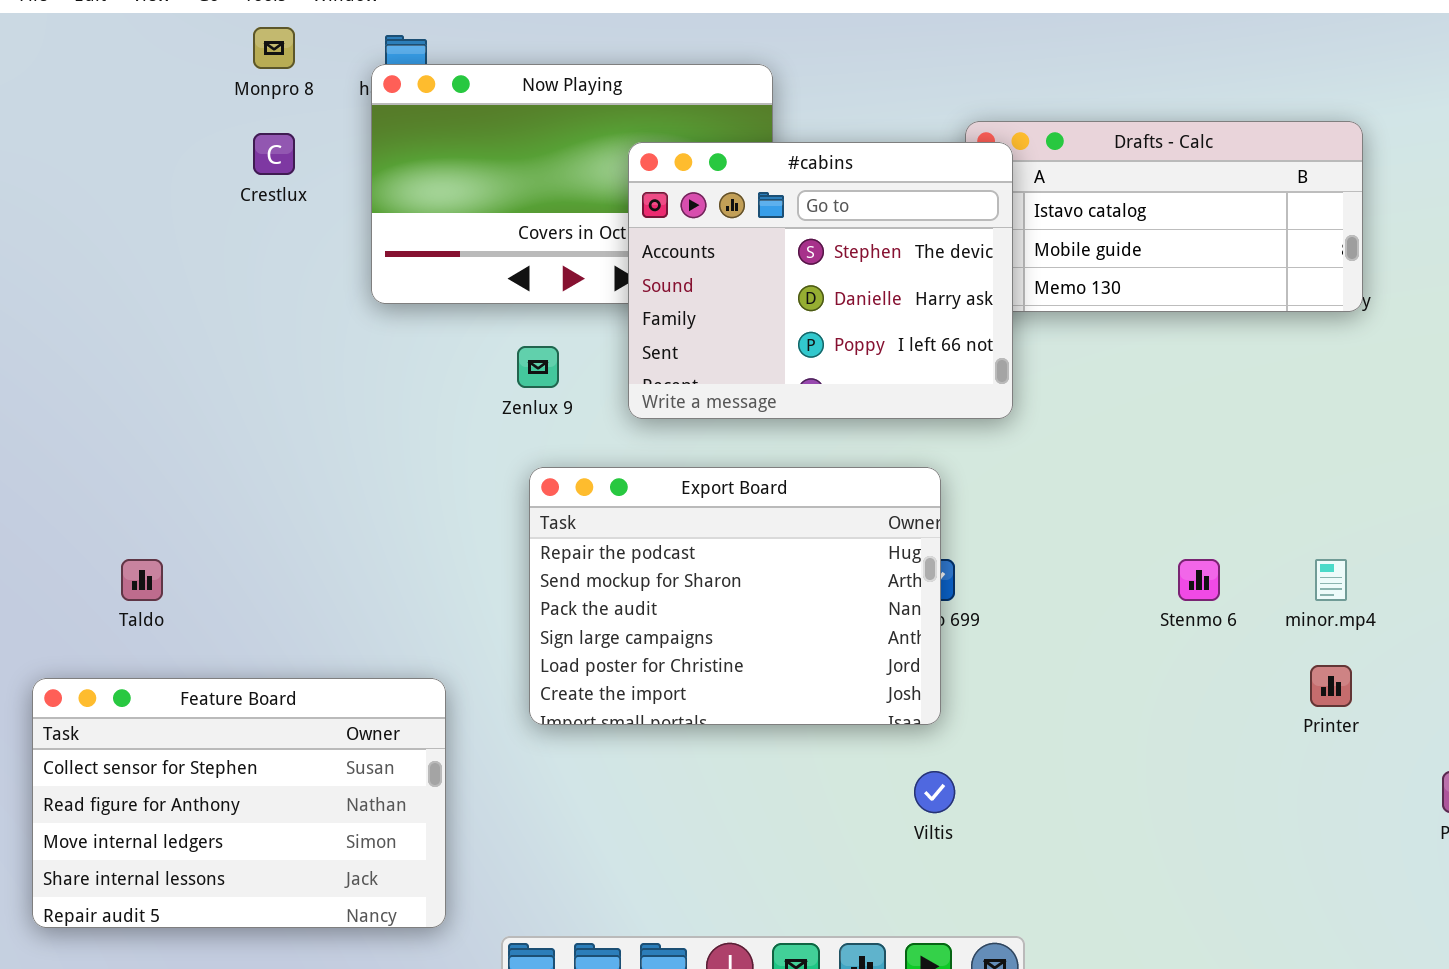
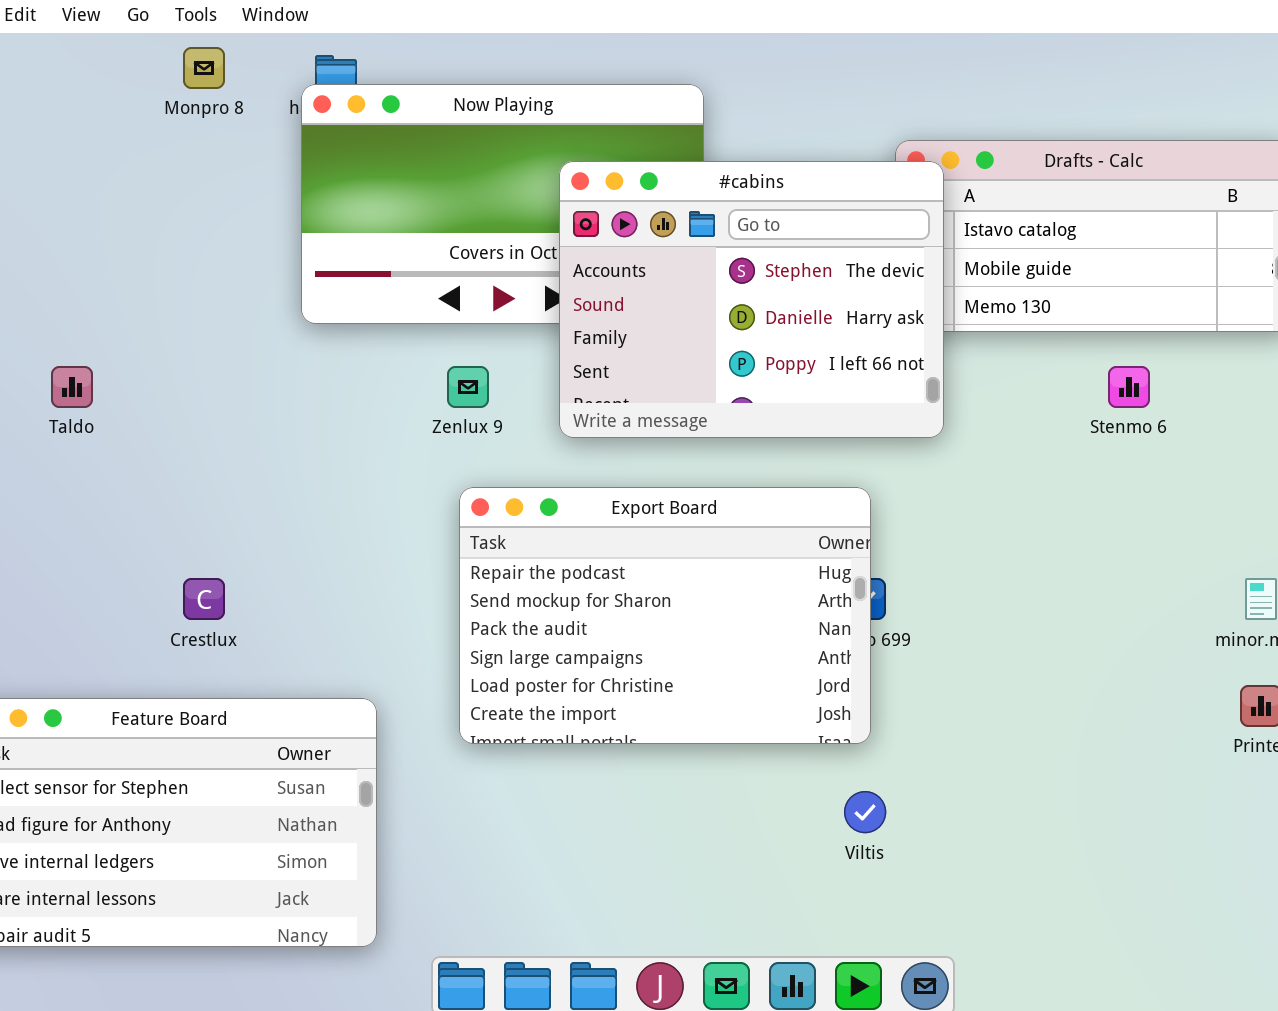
Crestlux: [253,133,295,175] -> [183,578,225,620], moved
Taldo: [121,559,163,601] -> [51,366,93,408], moved
Stenmo 6: [1178,559,1220,601] -> [1108,366,1150,408], moved

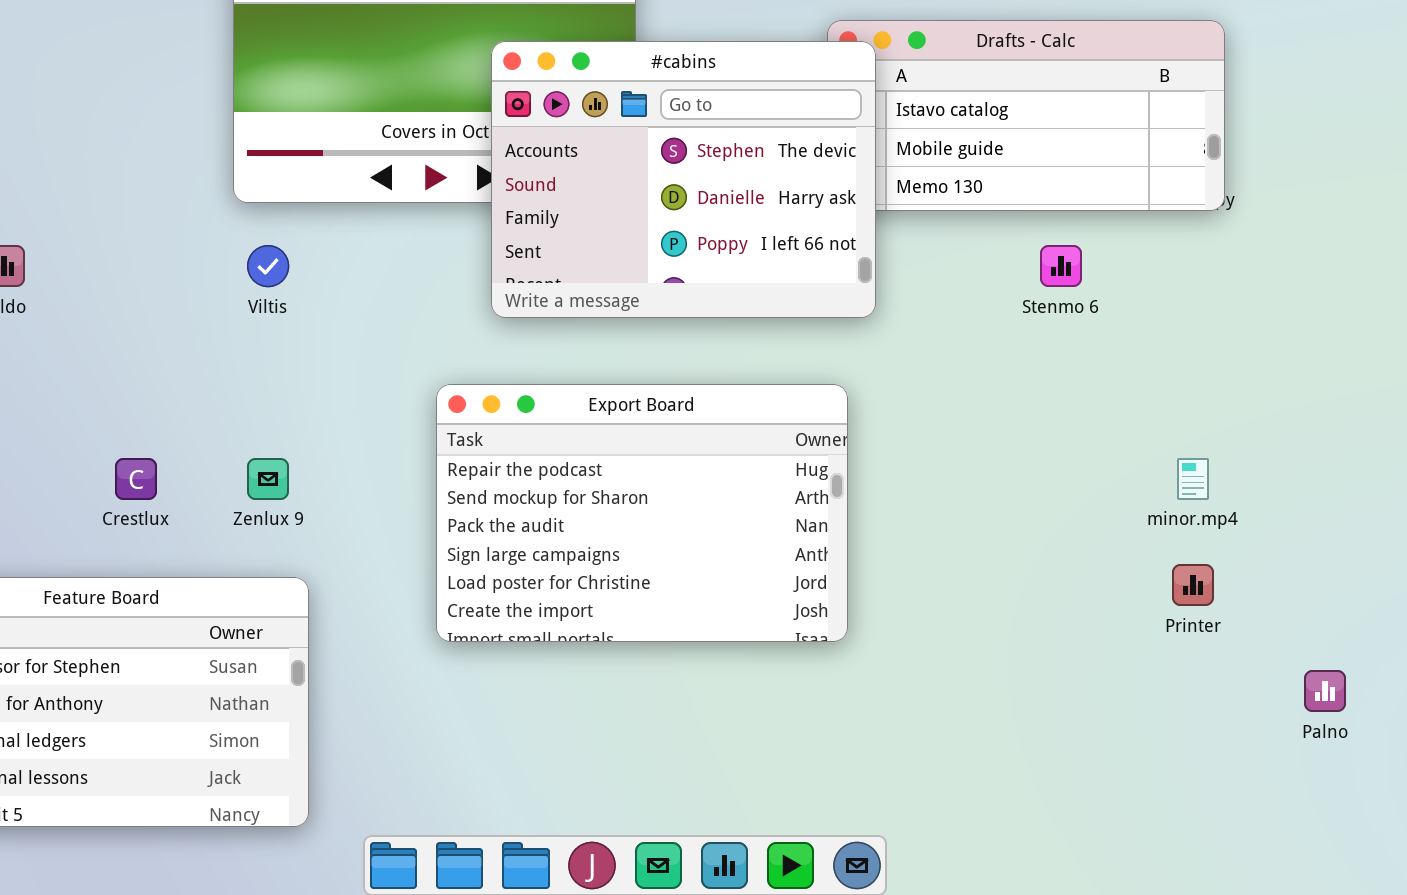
Zenlux 9: [447,366,489,408] -> [247,458,289,500], moved
Export Board: [459,487,871,744] -> [436,384,848,642], moved
Viltis: [844,791,886,833] -> [247,245,289,287], moved

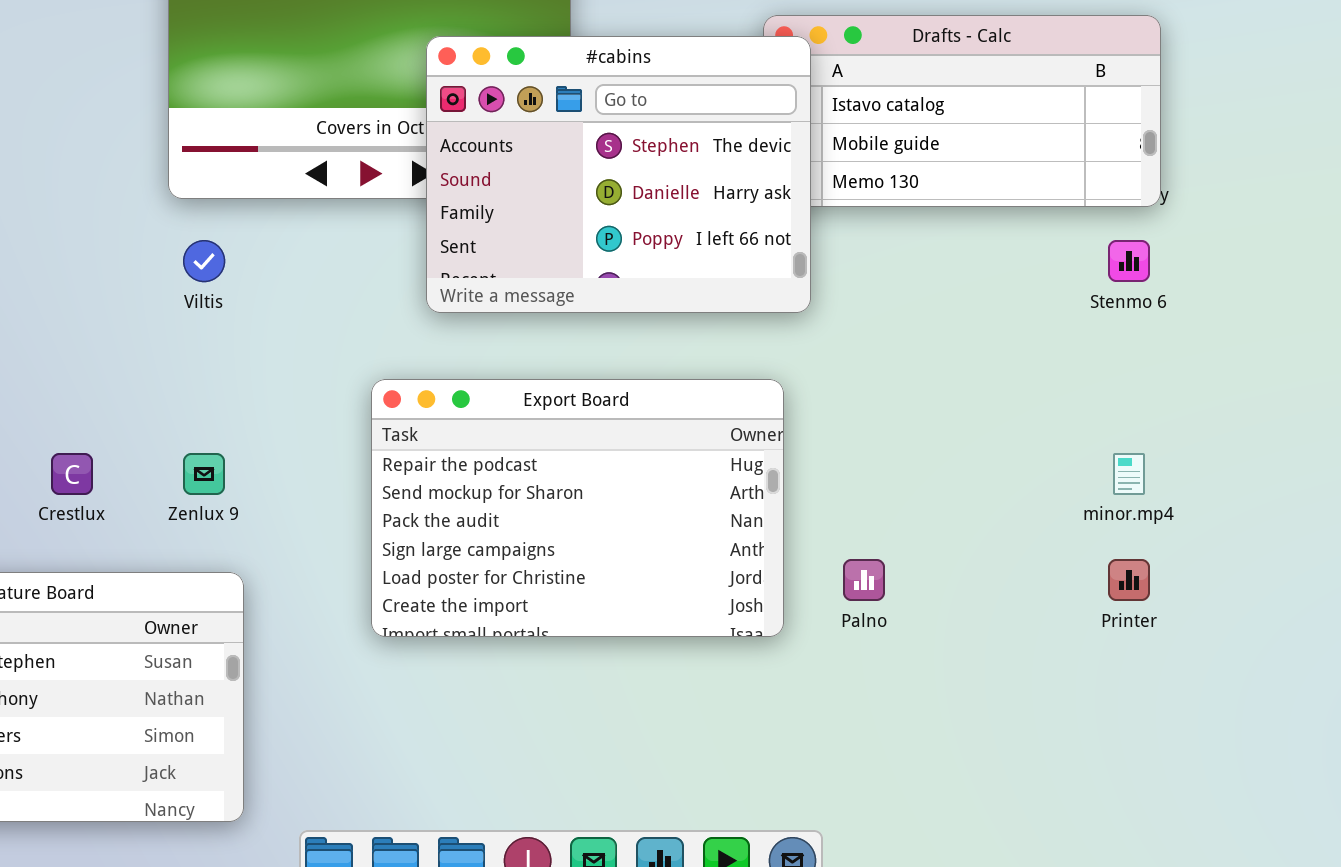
Stenmo 6: [1040,245,1082,287] -> [1108,240,1150,282], moved
Palno: [1304,670,1346,712] -> [843,559,885,601], moved

